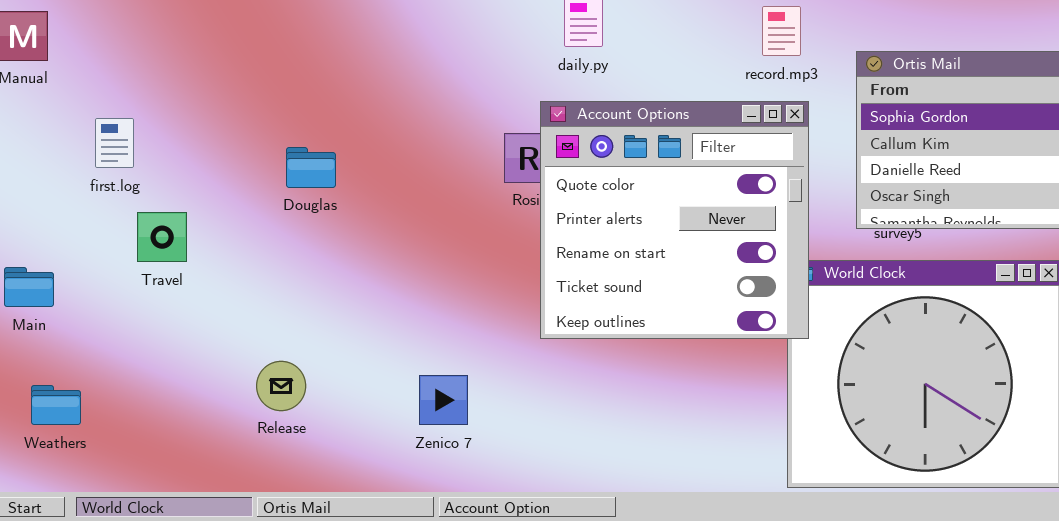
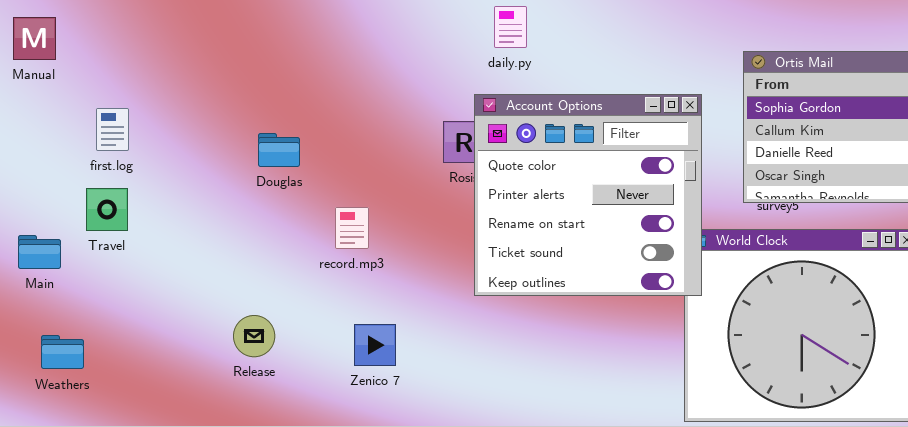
record.mp3: [762,6,801,56] -> [335,207,369,249], moved
Travel: [137,212,187,262] -> [86,188,128,231], moved
Zenico 7: [419,375,468,425] -> [354,324,396,366], moved

